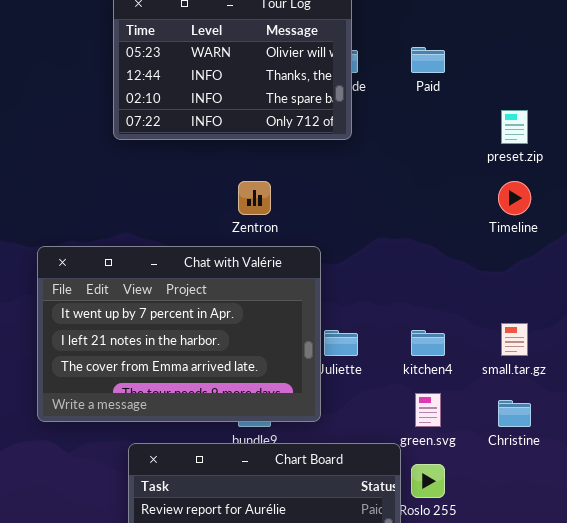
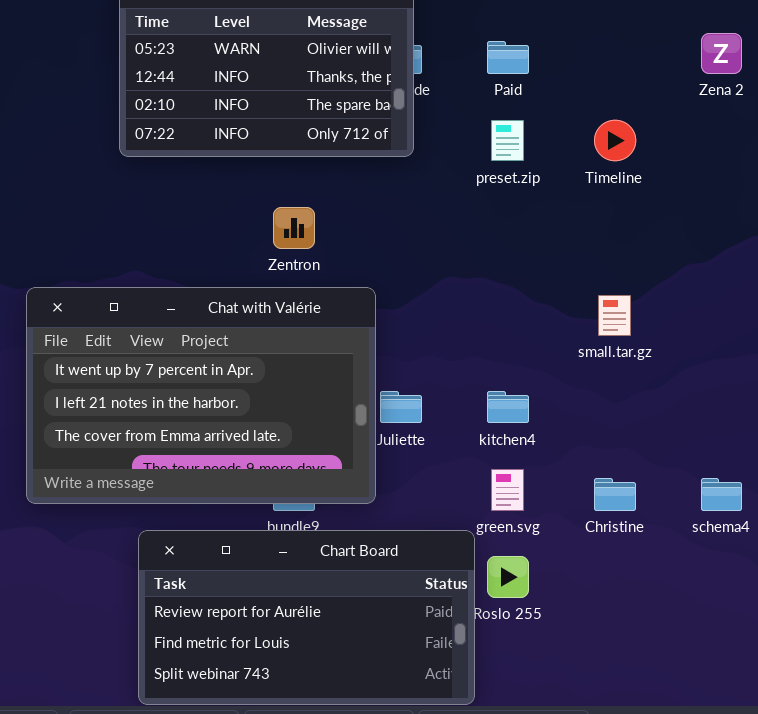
preset.zip: [501,110,528,144] -> [491,120,524,161], moved
Timeline: [498,181,531,215] -> [594,120,636,161], moved
small.tar.gz: [501,323,528,356] -> [598,295,631,336], moved

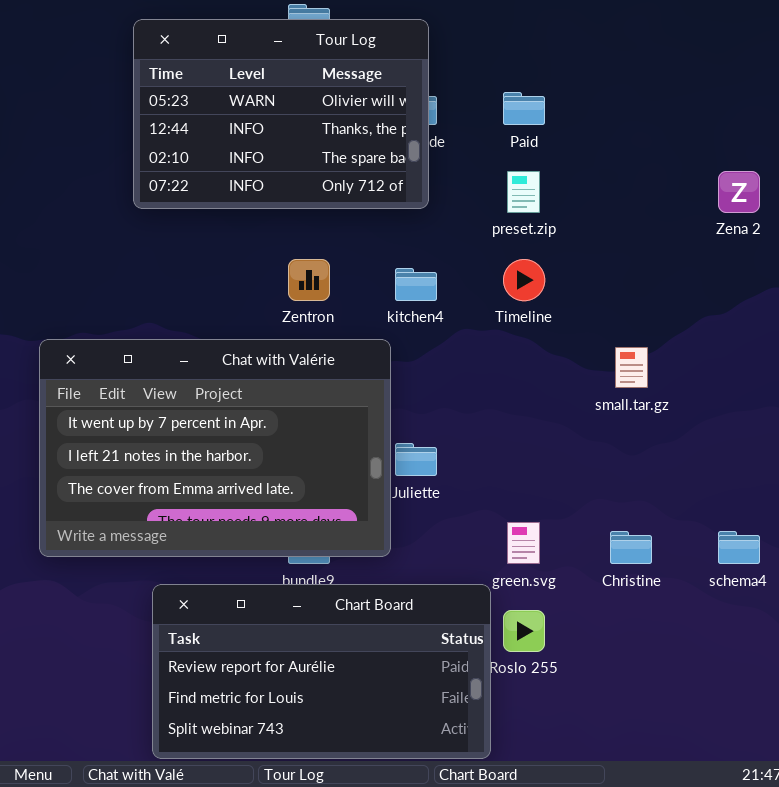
Zena 2: [701,33,742,74] -> [718,171,760,213], moved
Timeline: [594,120,636,161] -> [503,259,545,301], moved
kitchen4: [487,391,529,423] -> [395,268,437,301], moved

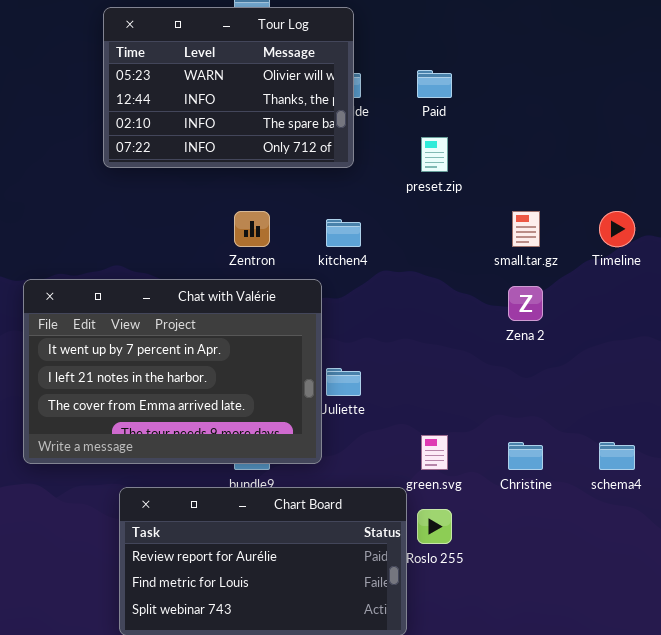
Zena 2: [718,171,760,213] -> [508,286,543,321], moved
Timeline: [503,259,545,301] -> [599,211,635,247], moved
small.tar.gz: [615,347,648,388] -> [512,211,540,247], moved

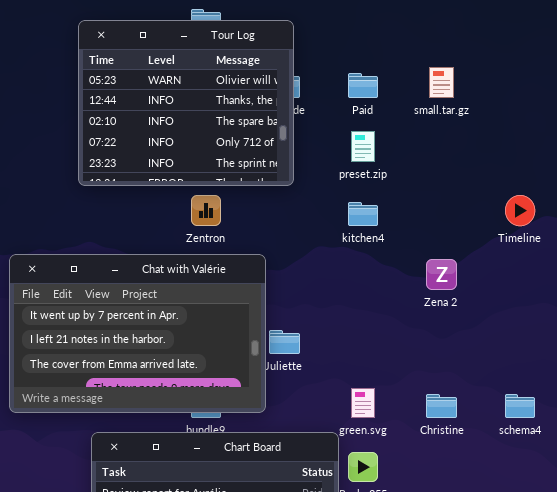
Tour Log: [103,7,354,168] -> [78,20,294,186], resized
small.tar.gz: [512,211,540,247] -> [429,67,454,98], moved
kitchen4: [326,219,361,247] -> [348,202,378,226], moved

